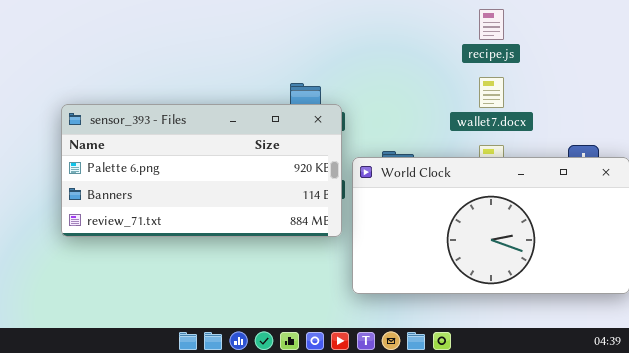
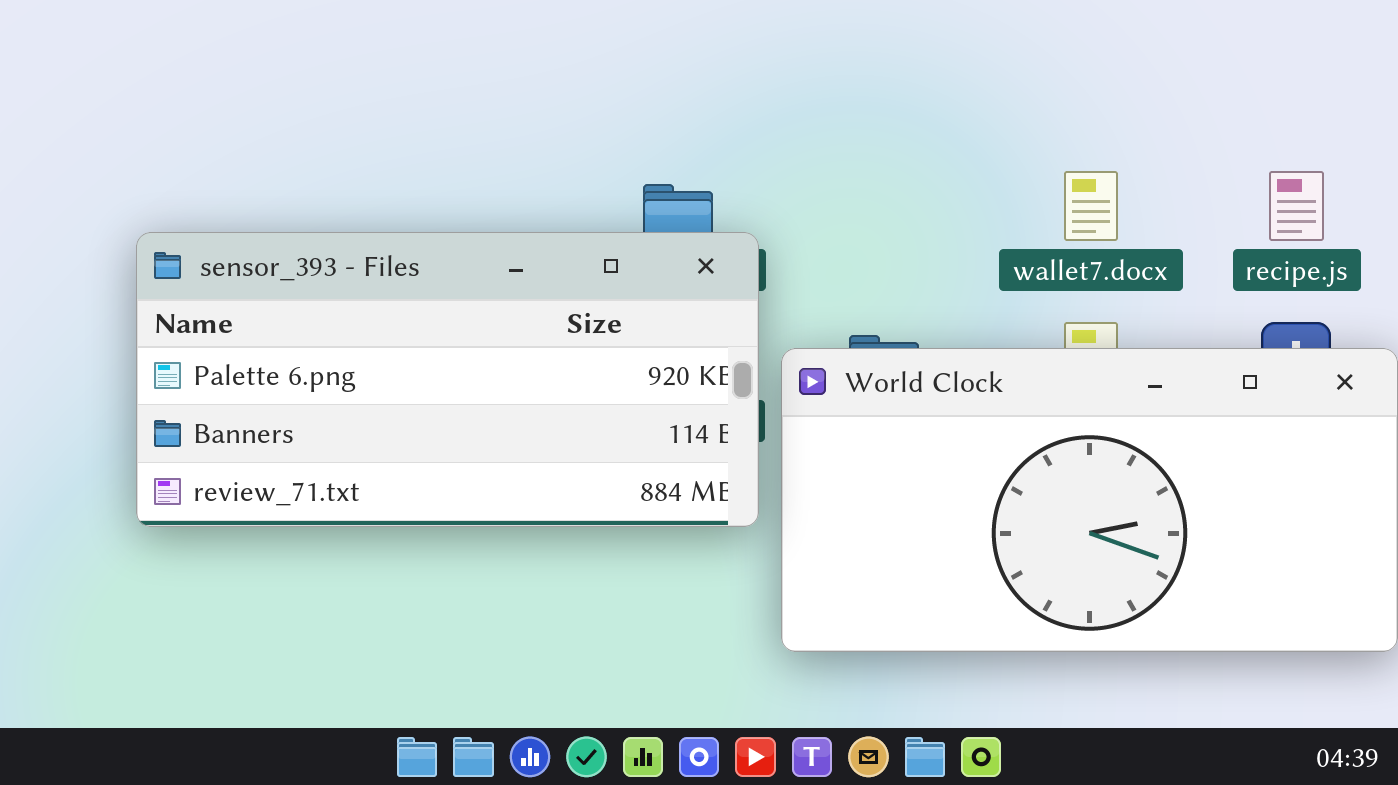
recipe.js: [479,9,504,40] -> [1269,171,1324,241], moved

